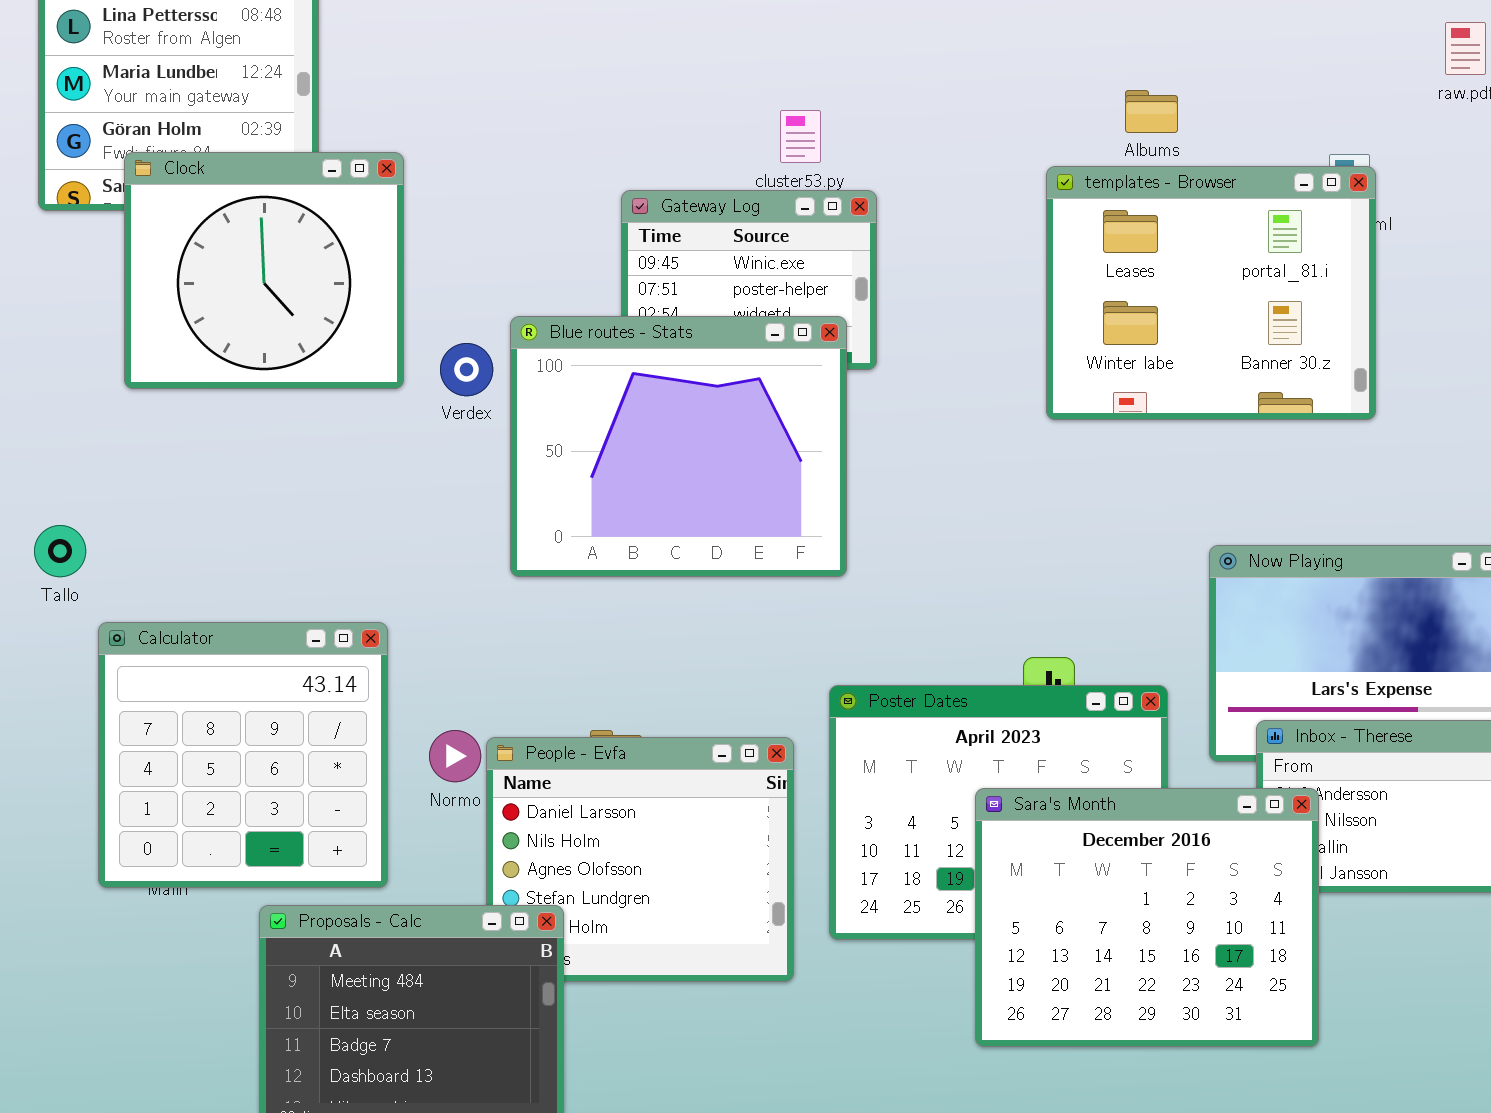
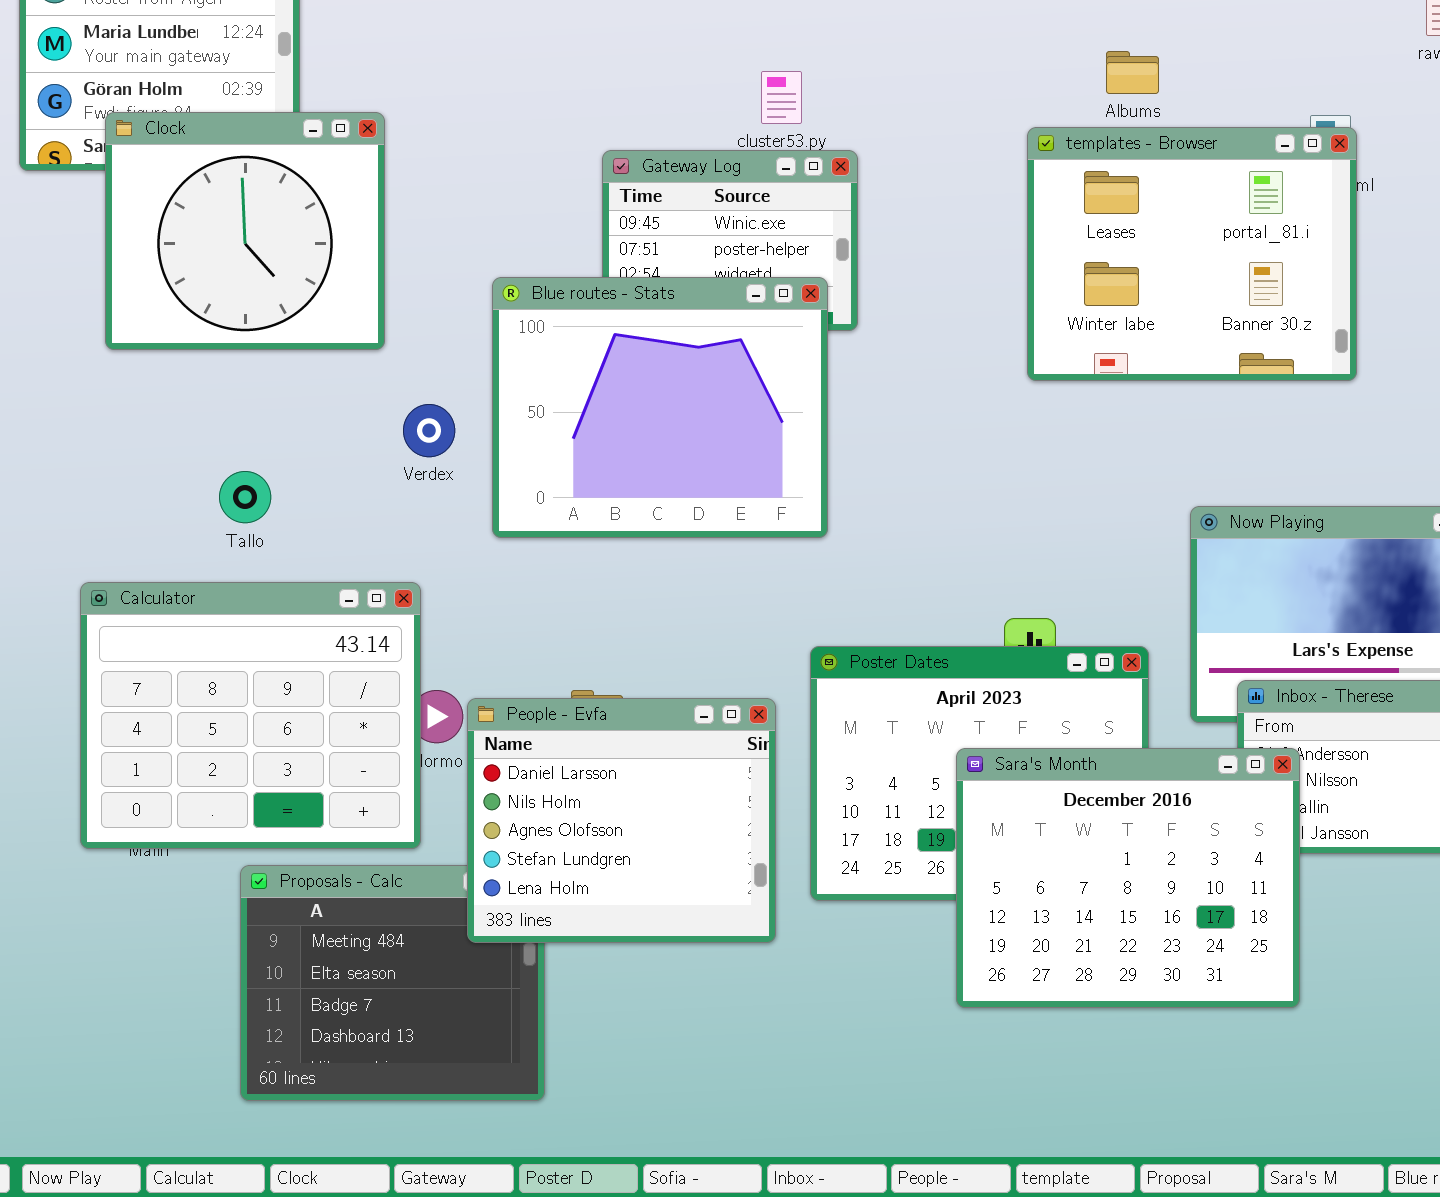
Verdex: [440,343,493,396] -> [403,404,455,457], moved
Tallo: [34,525,86,577] -> [219,471,271,523], moved
Calculator: [98,622,388,888] -> [80,582,421,849], resized
People - Evfa: [486,737,794,982] -> [467,698,776,943], raised

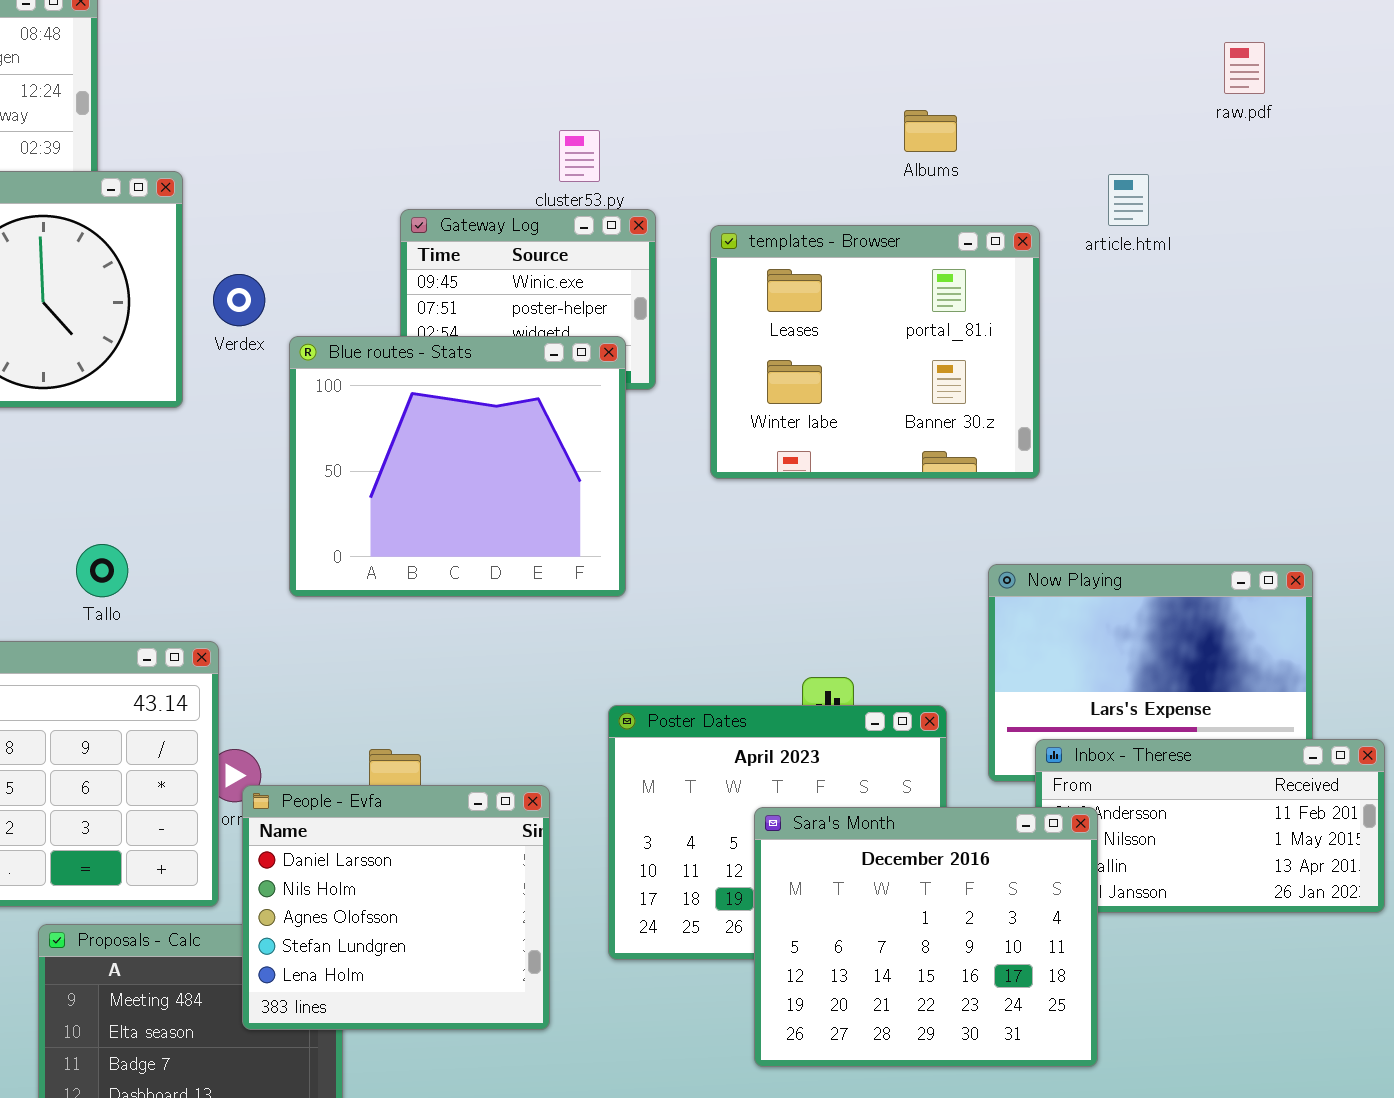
templates - Browser: [1027,127,1357,381] -> [710,225,1040,479], moved
Verdex: [403,404,455,457] -> [213,274,265,326], moved
Tallo: [219,471,271,523] -> [76,544,128,597], moved
People - Evfa: [467,698,776,943] -> [242,785,550,1030], moved

